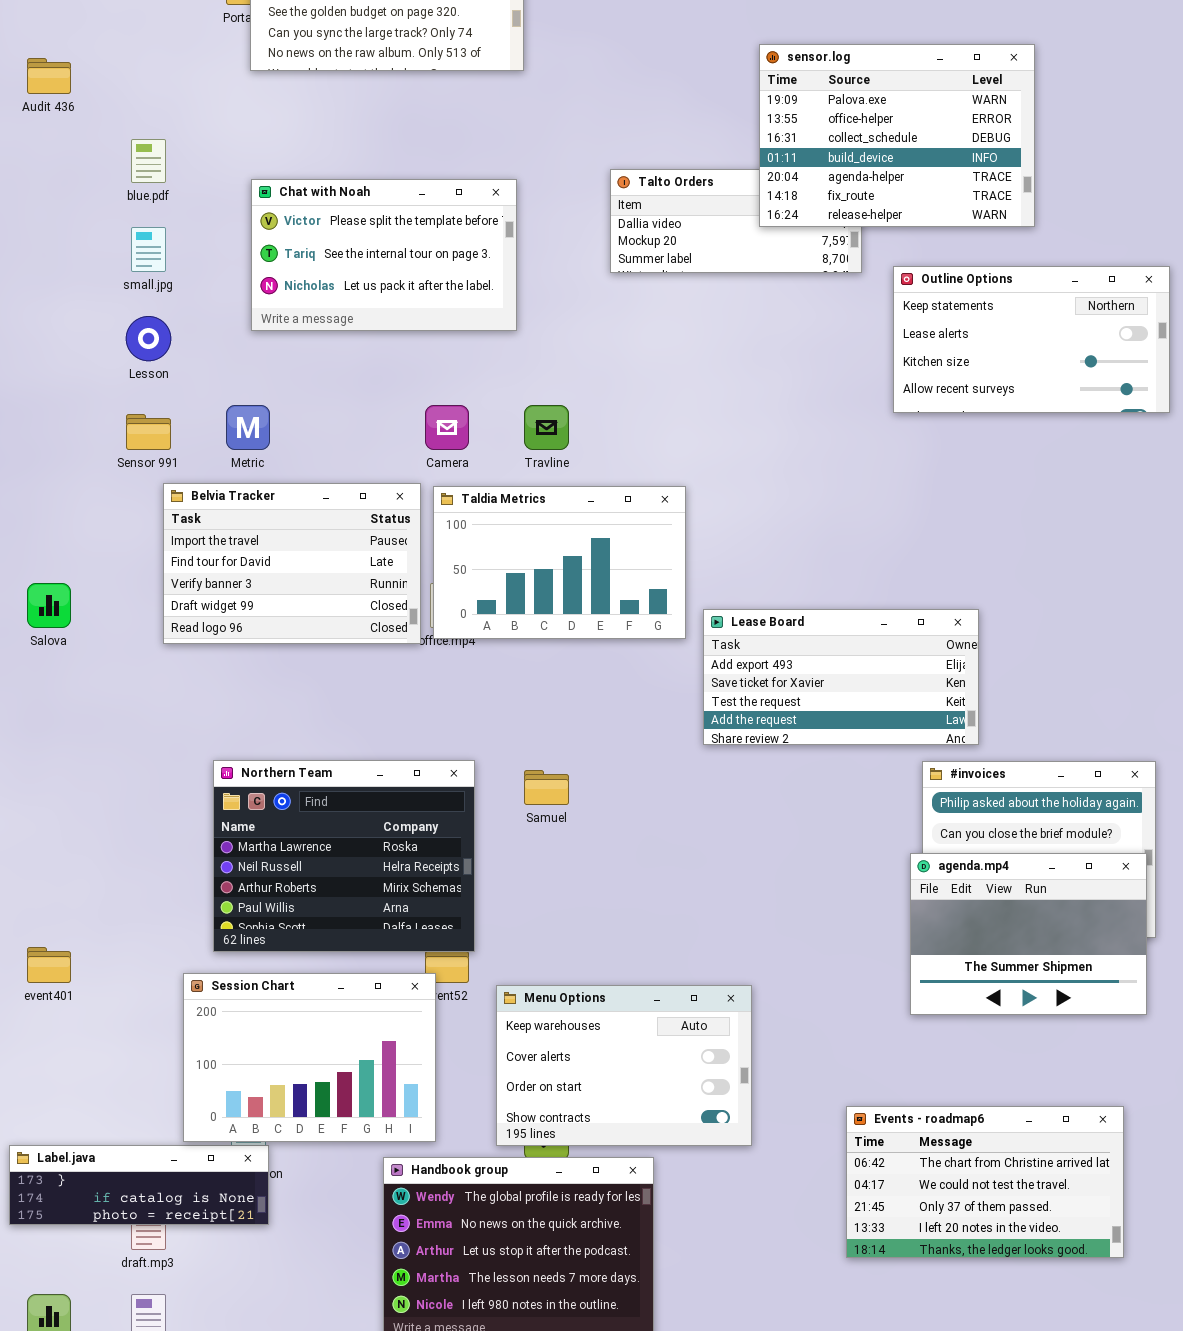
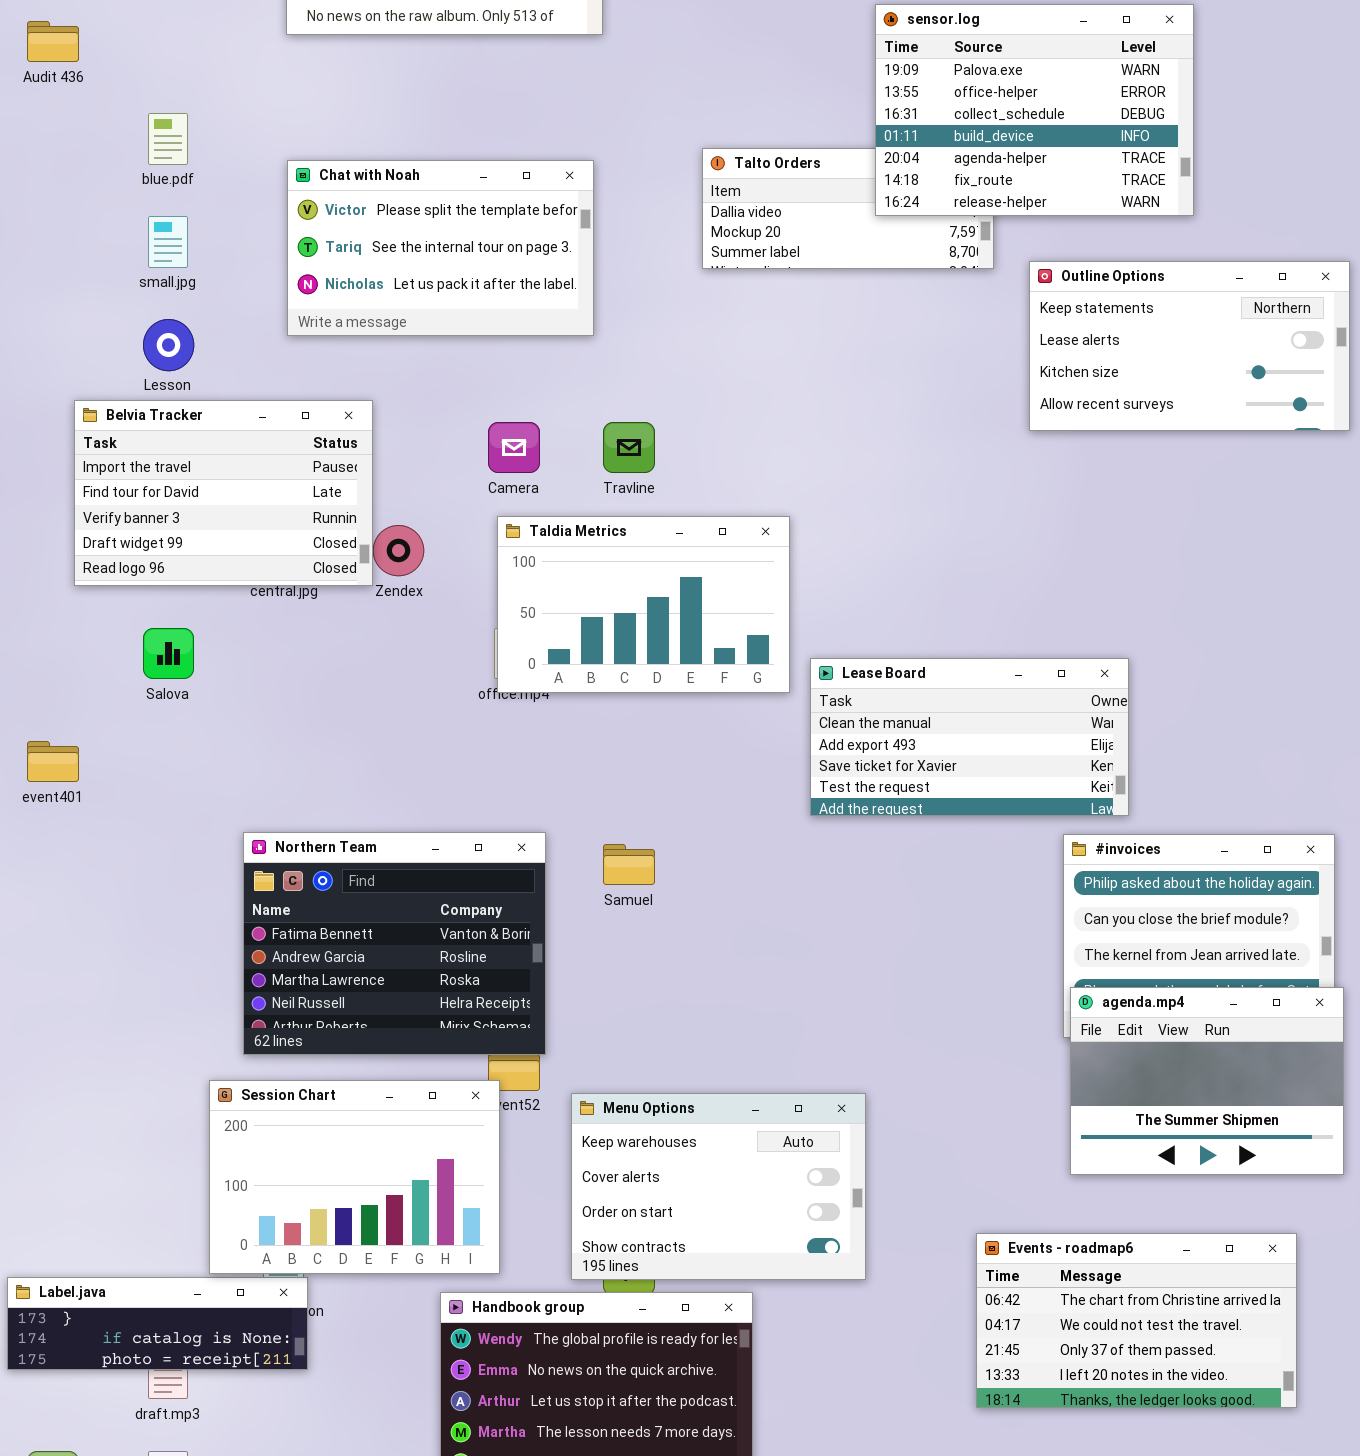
Belvia Tracker: [163,483,421,644] -> [74,400,373,586], moved
Salova: [27,583,71,628] -> [143,628,194,679], moved
Lease Board: [703,609,979,745] -> [810,658,1129,816], scrolled up 1 row
Northern Team: [213,760,475,952] -> [243,832,546,1055], scrolled up 2 rows
agenda.mp4: [910,853,1147,1015] -> [1070,987,1344,1175], moved
event401: [27,947,71,983] -> [27,741,79,782], moved

